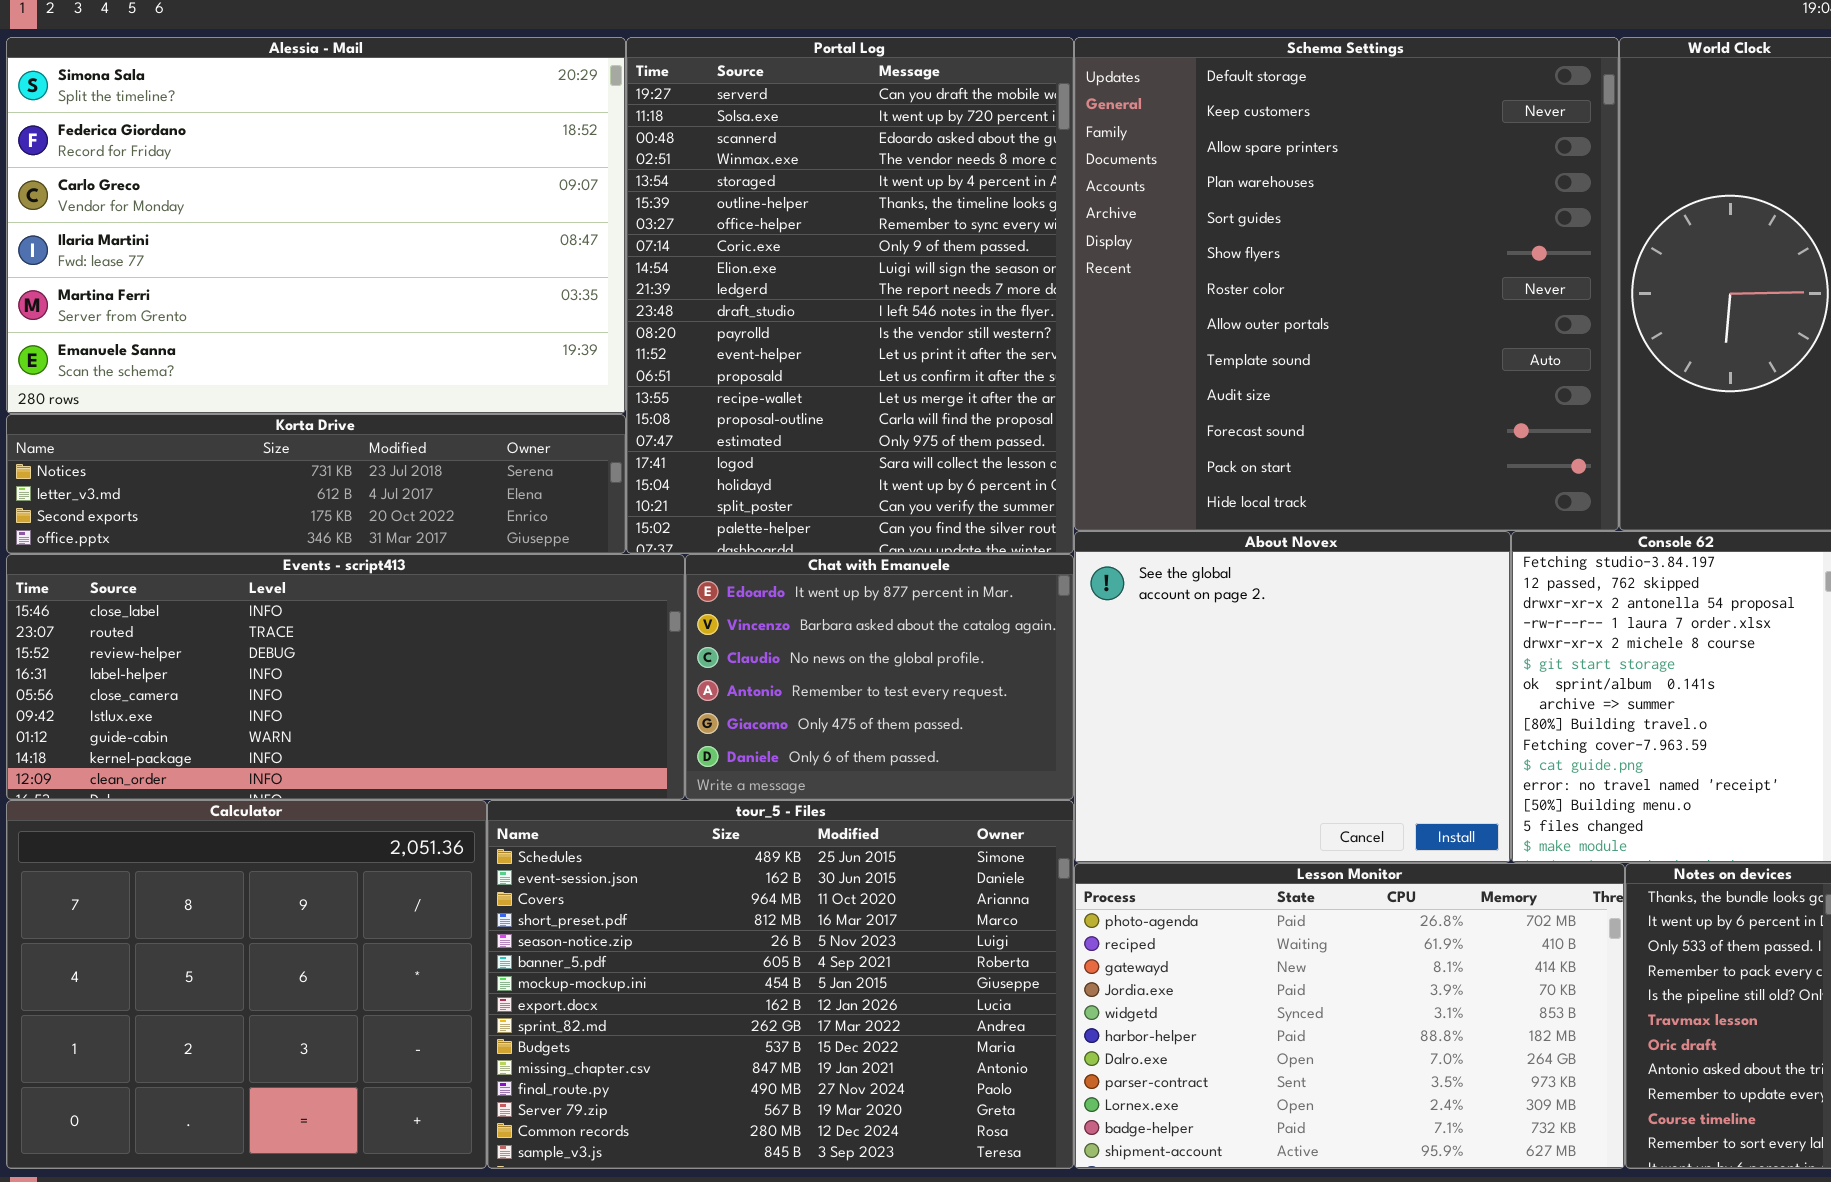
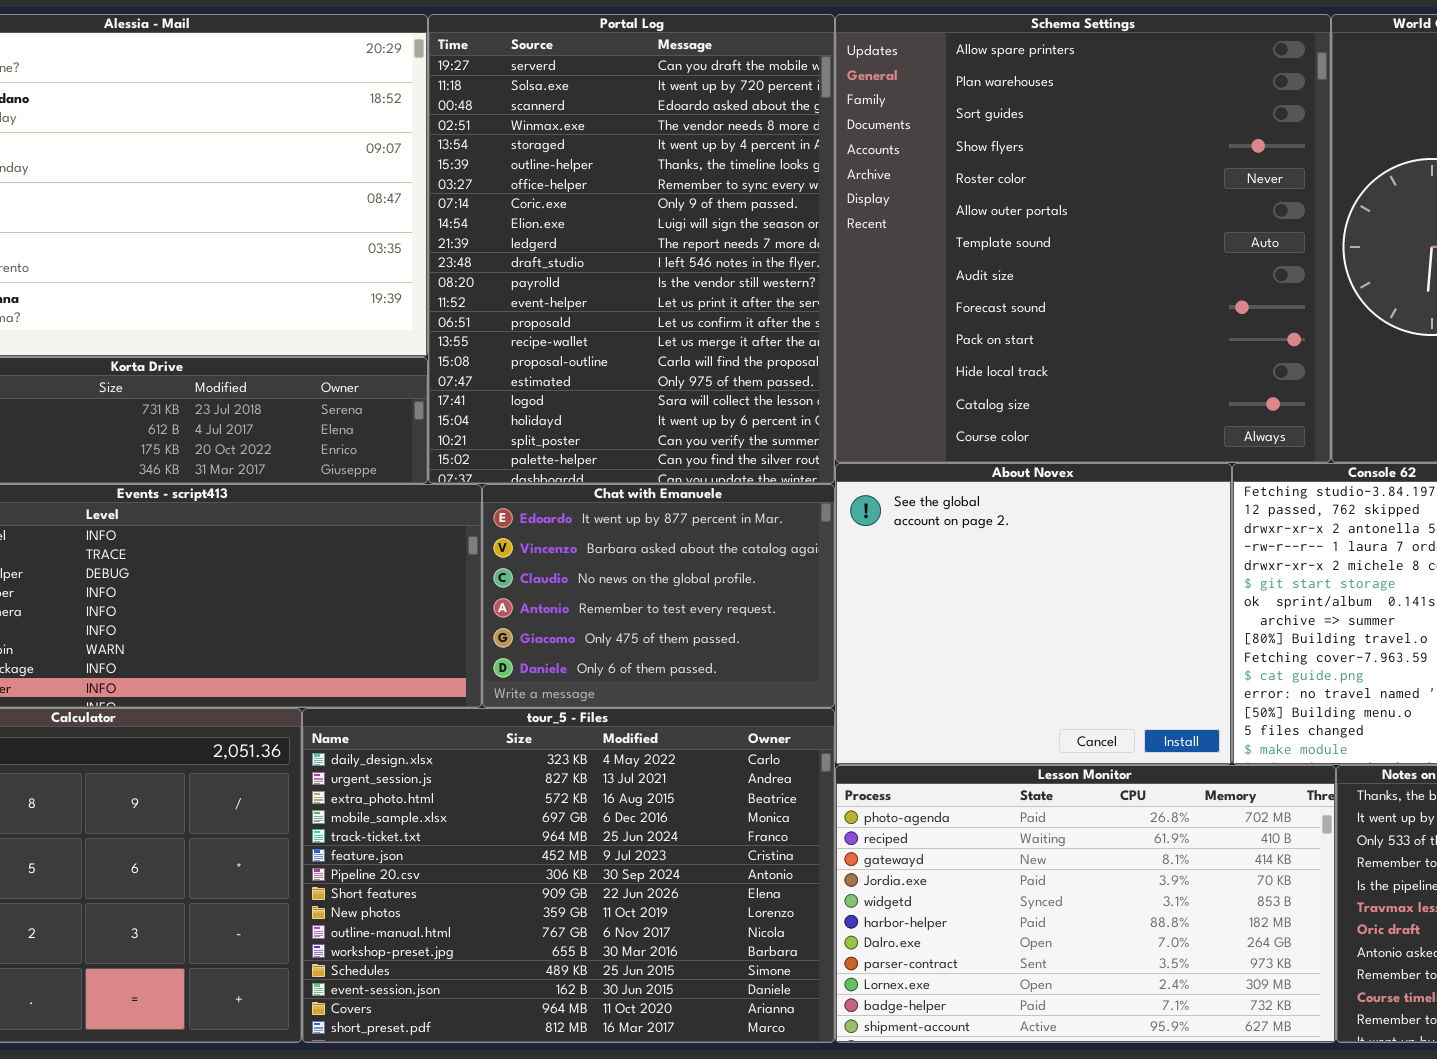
Schema Settings: [1074,37,1619,531] -> [835,14,1331,463], scrolled down 2 rows
tour_5 - Files: [487,800,1074,1169] -> [302,708,835,1043], scrolled up 11 rows

